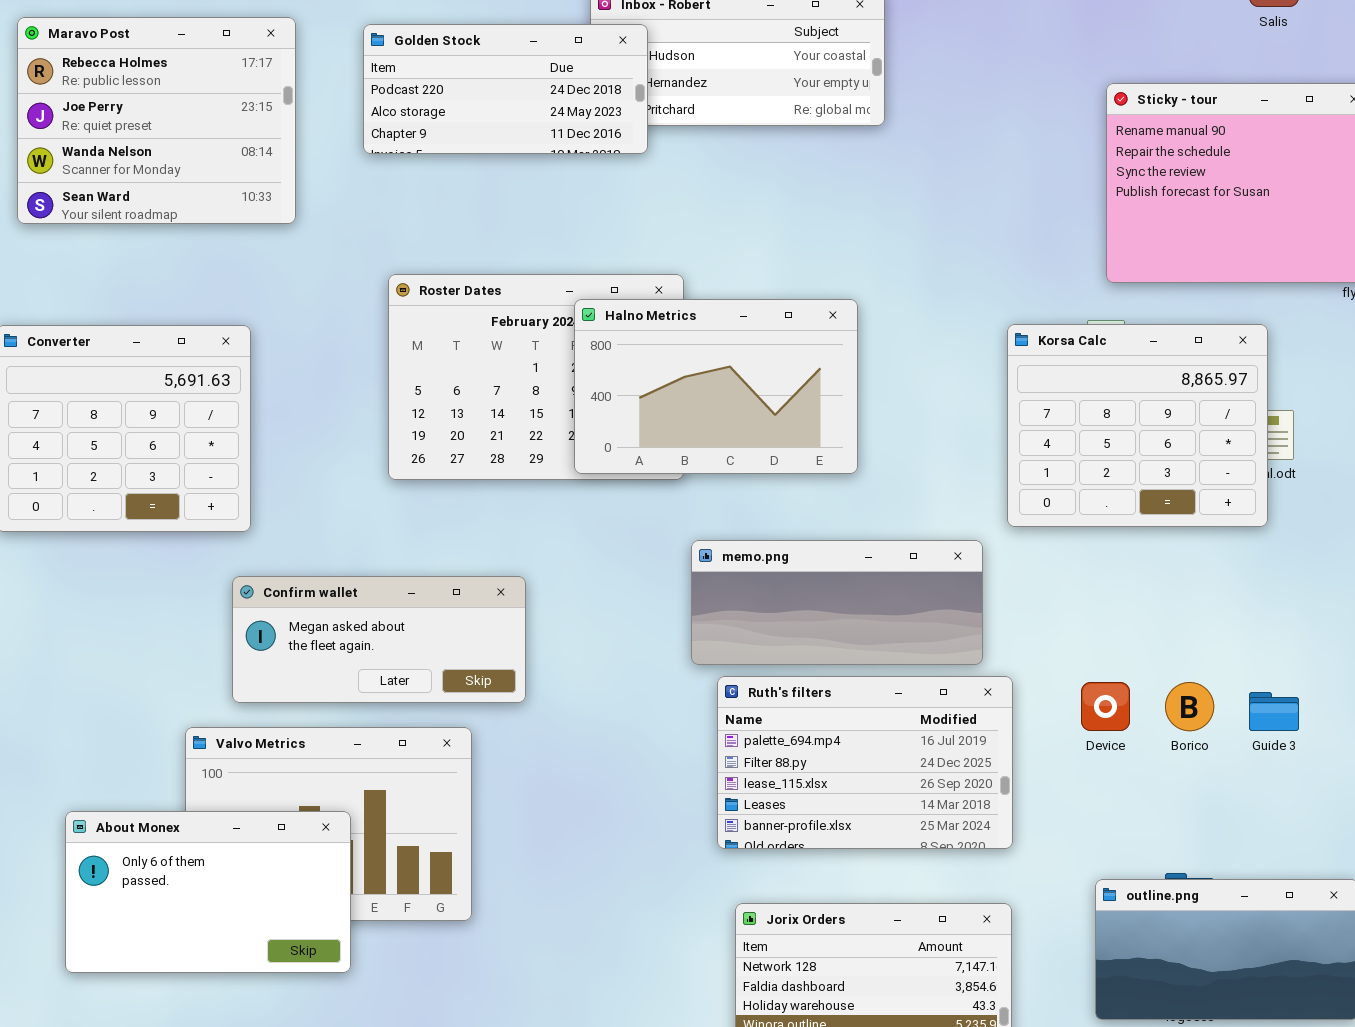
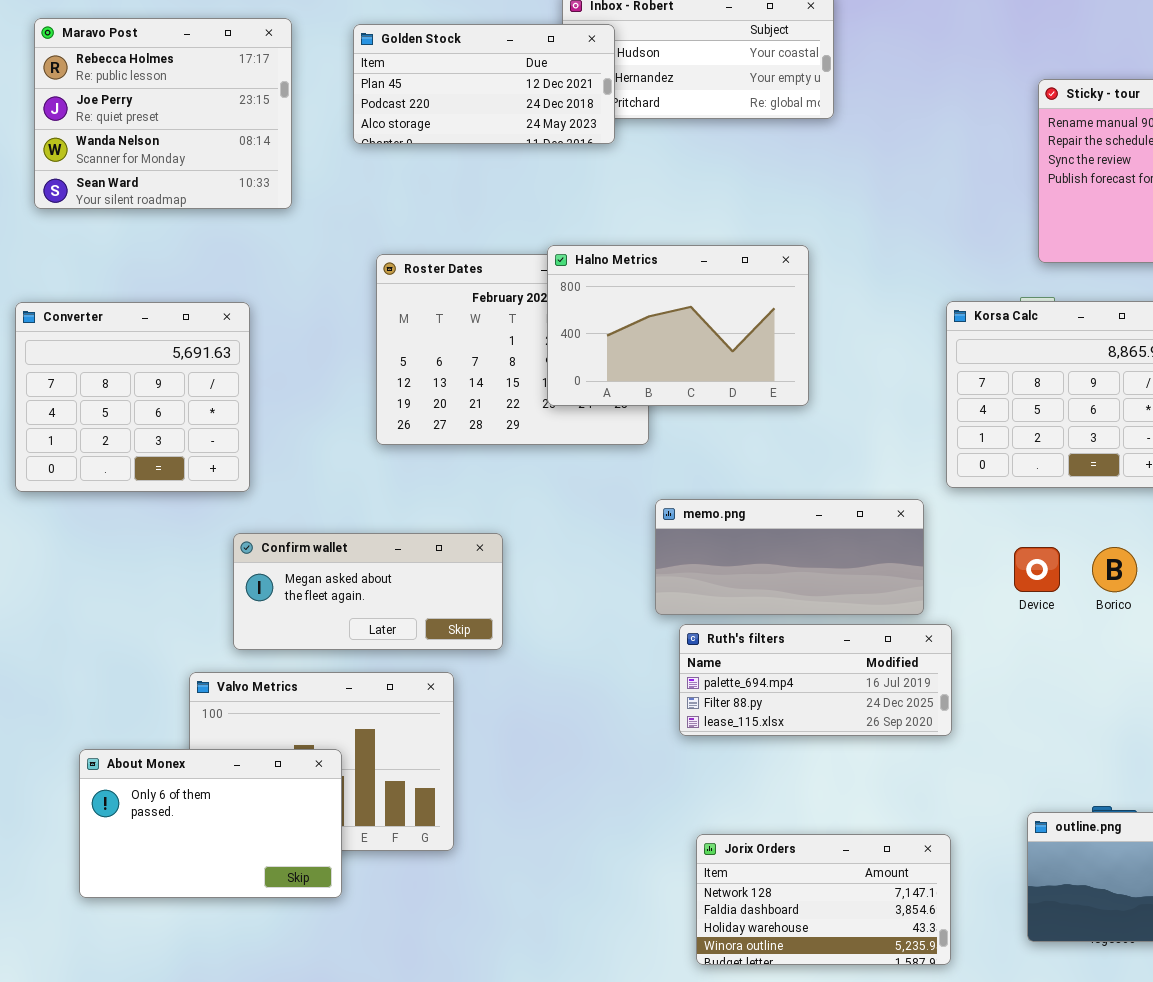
Golden Stock: [363,24,648,154] -> [353,24,615,144], scrolled up 1 row
Halno Metrics: [574,299,858,474] -> [547,245,809,406], moved
Ruth's filters: [717,676,1013,849] -> [679,624,952,736], resized
Device: [1081,682,1130,731] -> [1014,547,1060,592], moved
Borico: [1165,682,1214,731] -> [1092,547,1137,592], moved

